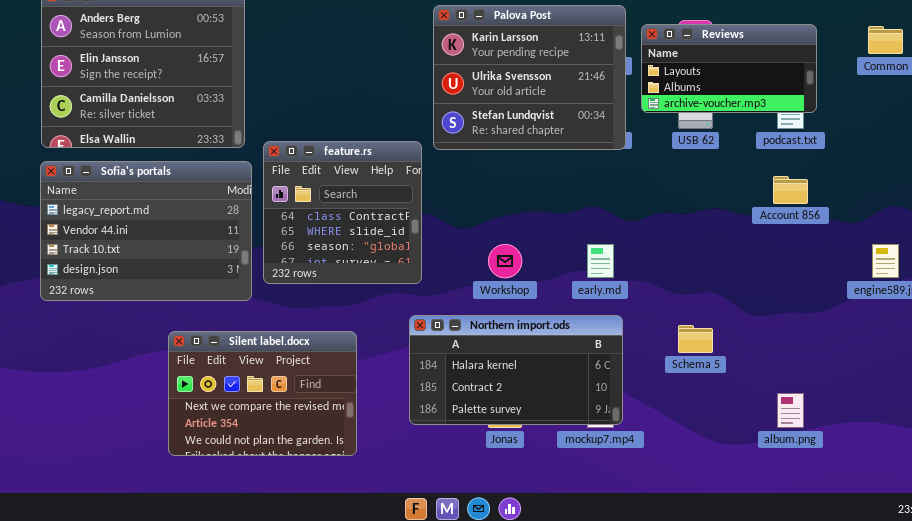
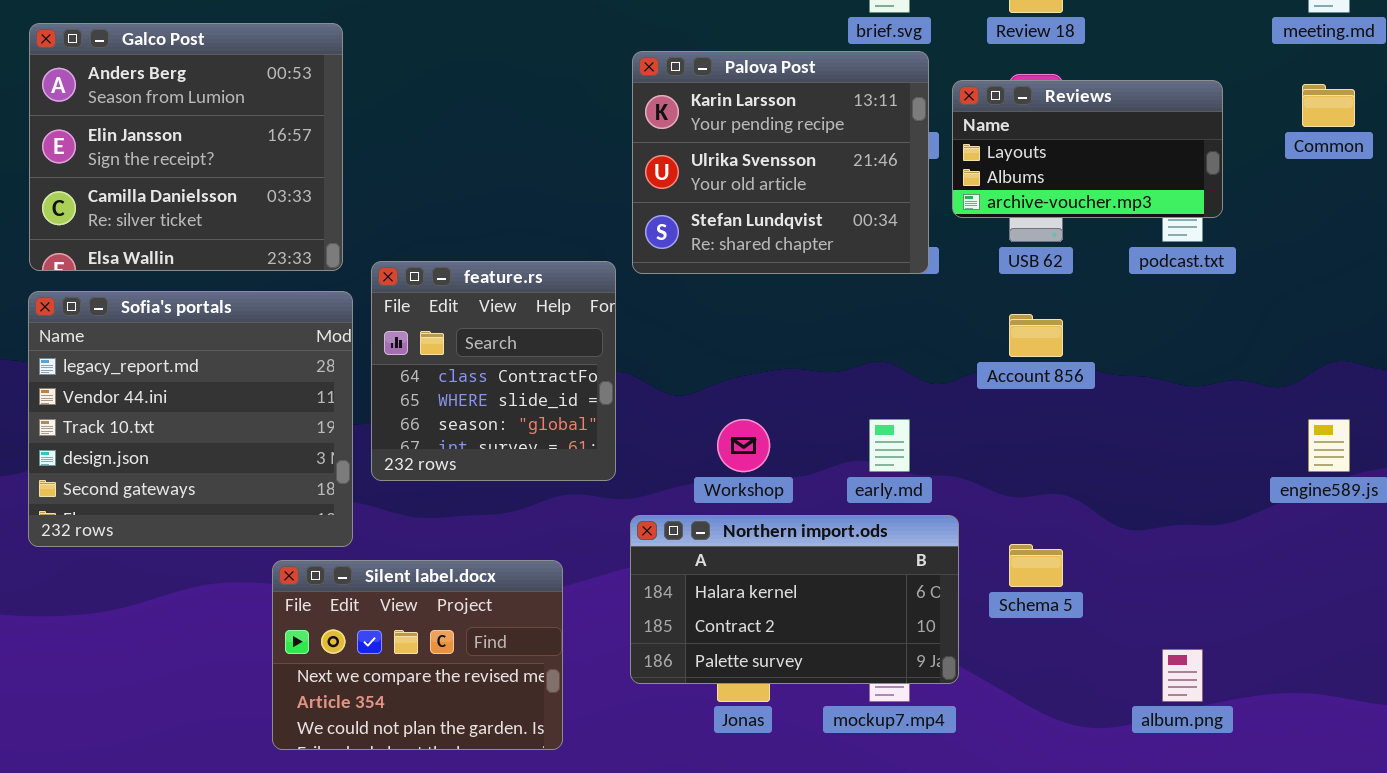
Sofia's portals: [40,161,252,301] -> [28,291,353,547], resized
Account 856: [773,176,808,204] -> [1009,314,1063,357], moved
Northern import.ods: [409,315,623,425] -> [630,515,959,684], moved
Silent label.docx: [168,331,357,456] -> [272,560,563,750], moved

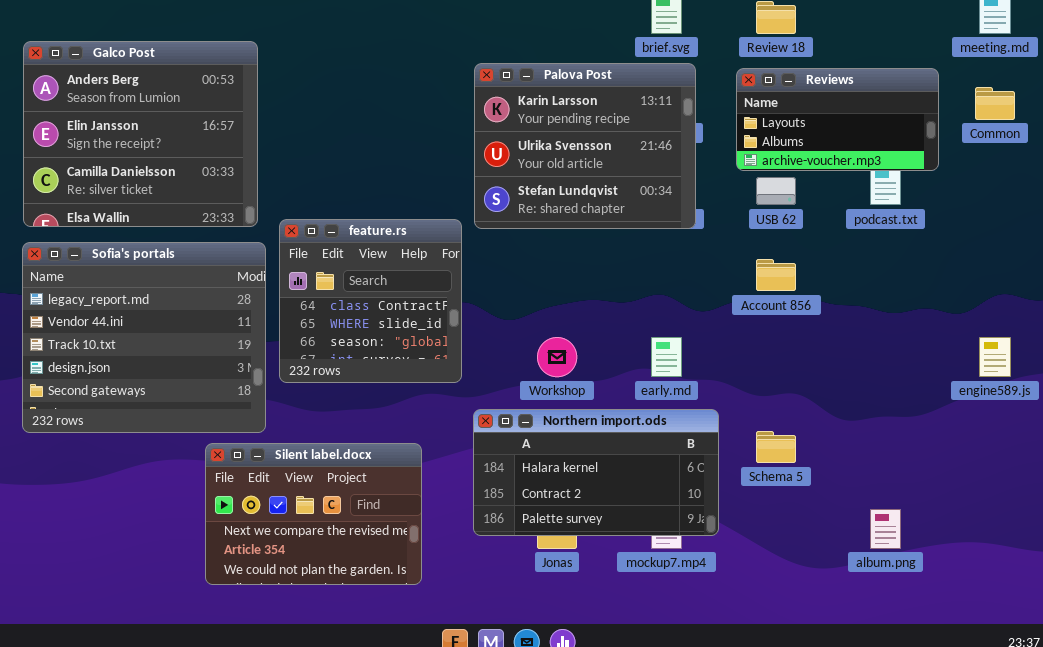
Reviews: [952,80,1223,218] -> [736,68,939,171], moved

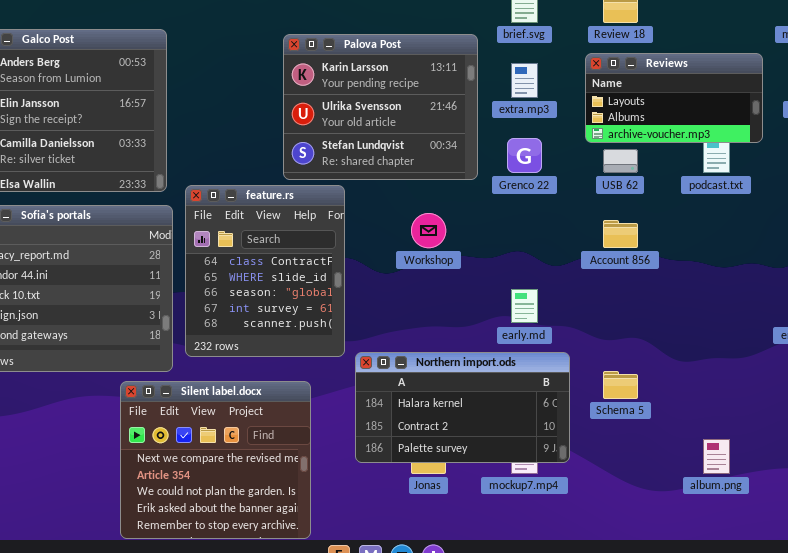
Palova Post: [474,63,696,229] -> [283,34,478,180], moved
feature.rs: [279,219,462,383] -> [185,185,345,357], resized
Workshop: [537,337,577,377] -> [411,213,446,248], moved
Silent label.docx: [205,443,422,585] -> [120,381,311,539], resized

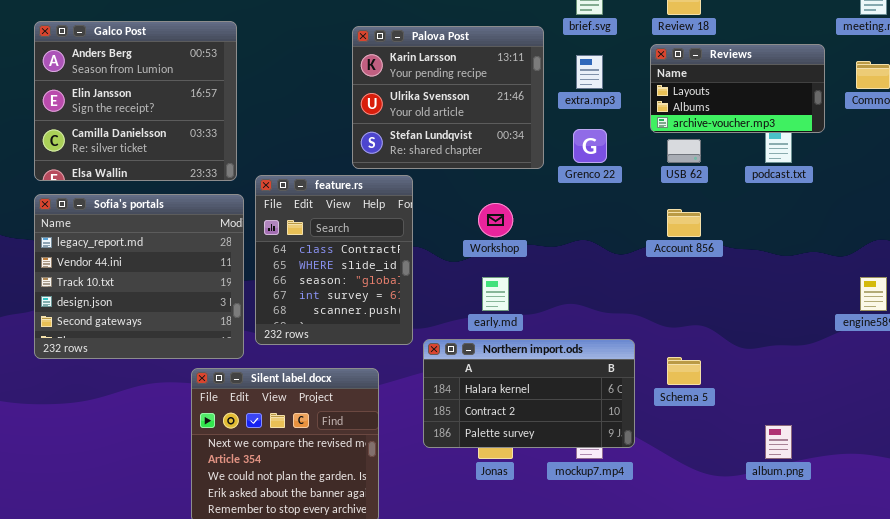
early.md: [511,289,538,323] -> [482,277,509,311], moved

